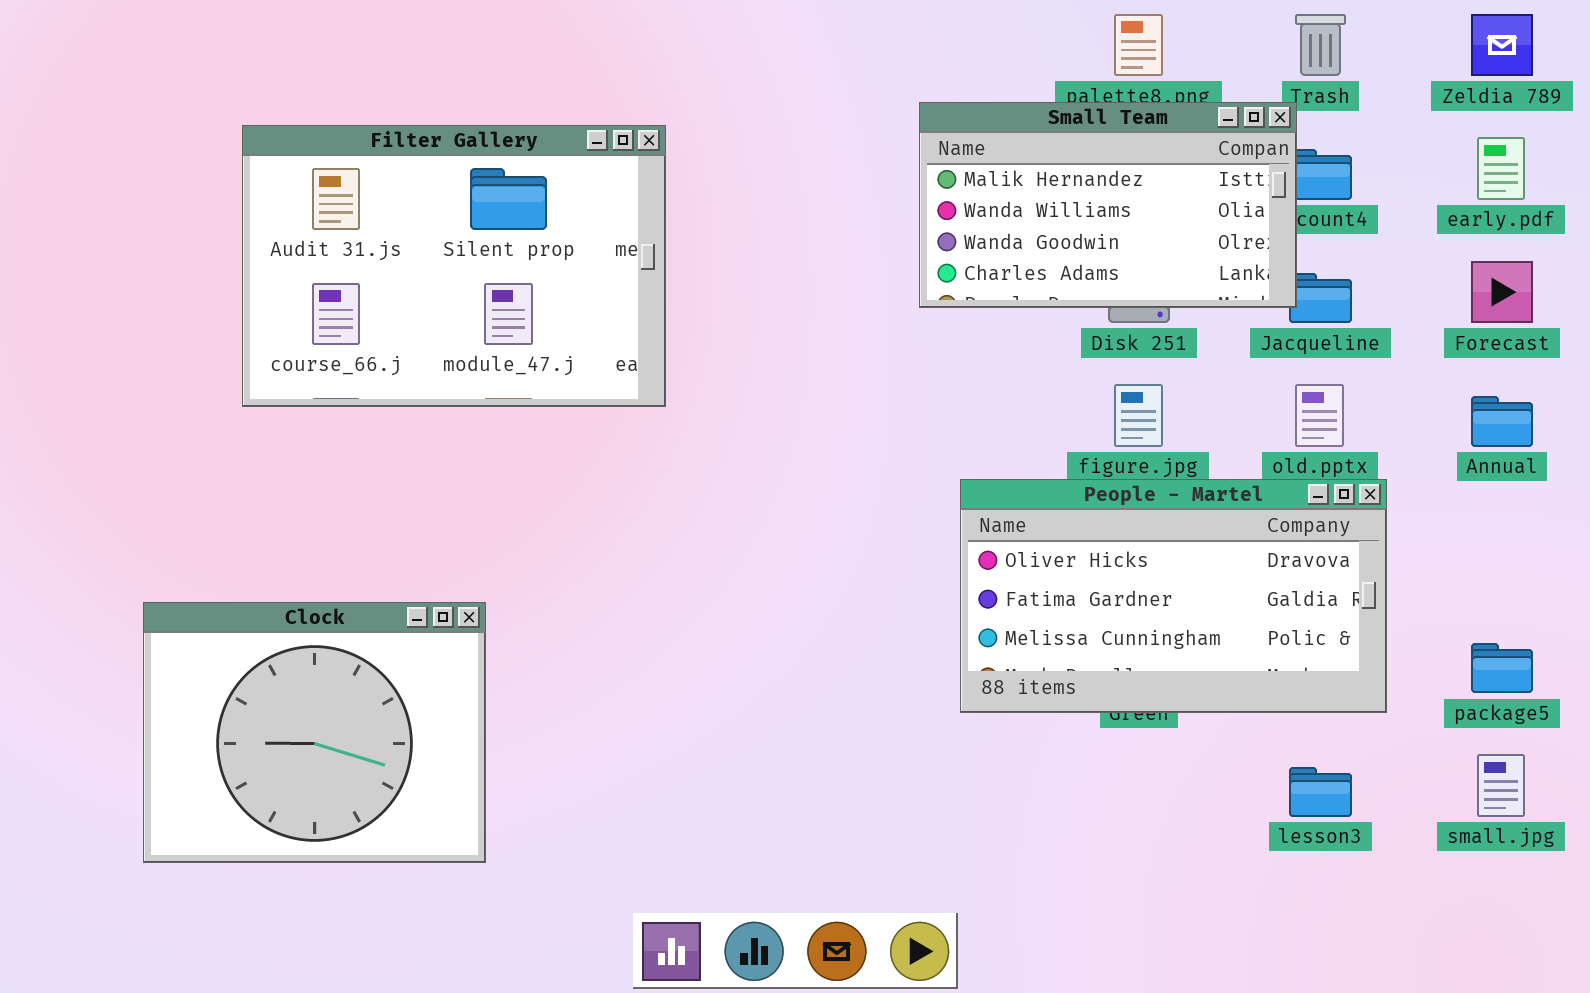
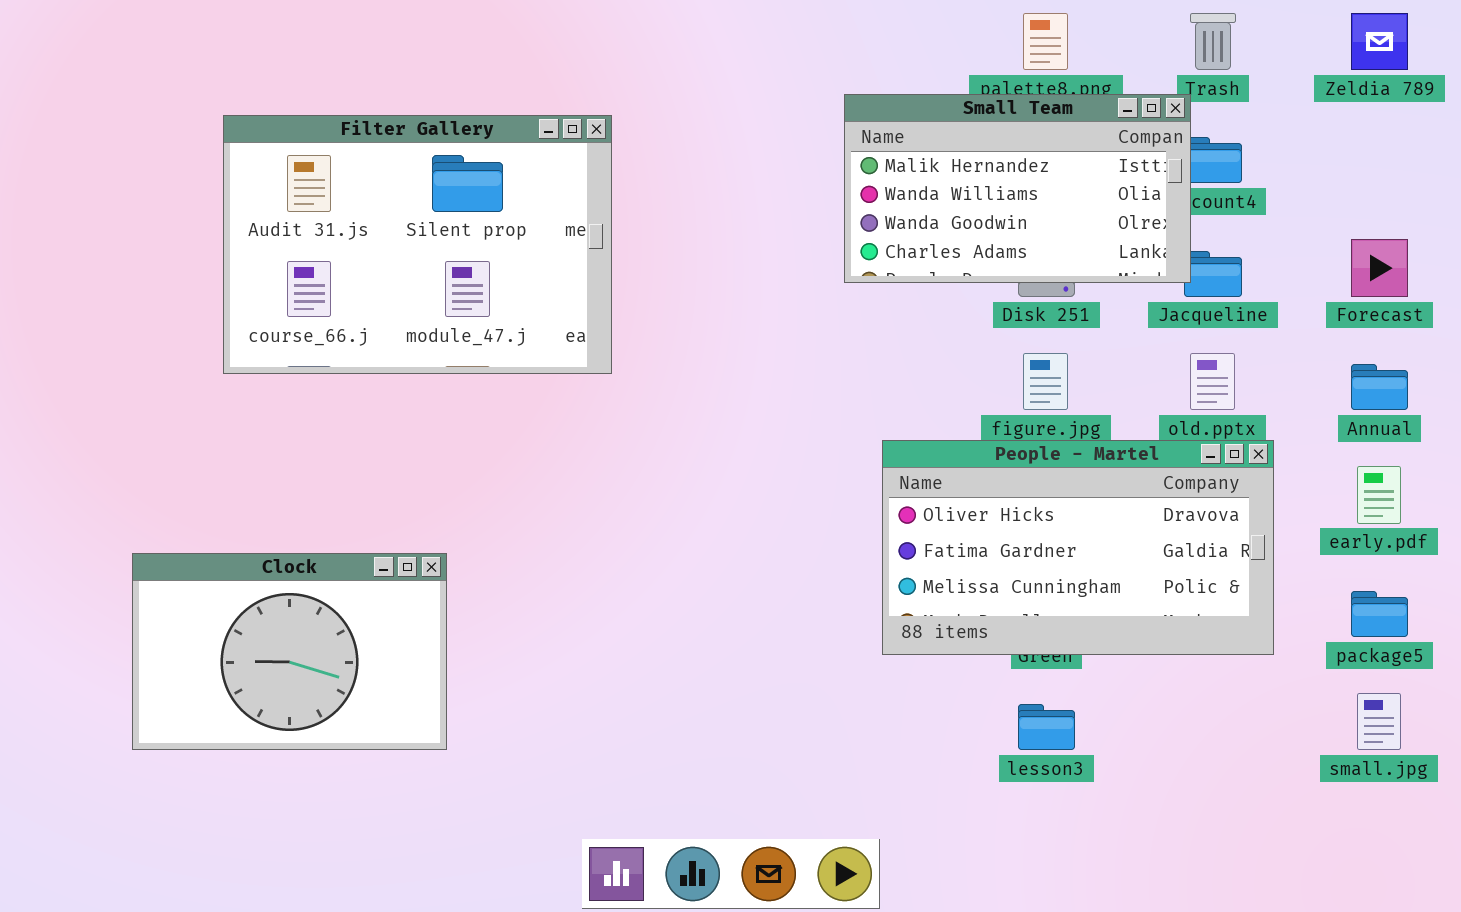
early.pdf: [1477,137,1525,200] -> [1357,466,1401,524], moved
Clock: [143,602,486,863] -> [132,553,447,750], resized
lesson3: [1289,767,1352,817] -> [1018,704,1075,750], moved

